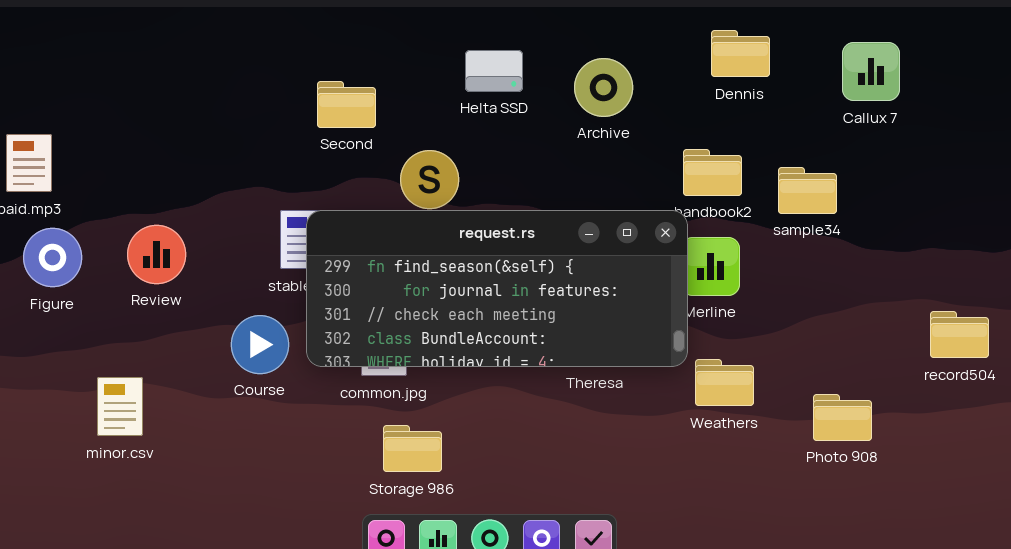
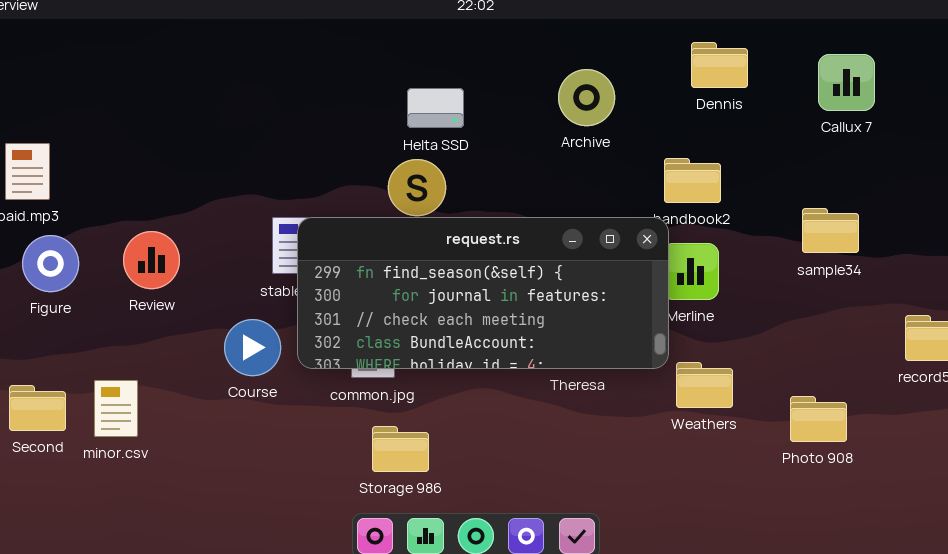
Helta SSD: [465,50,523,92] -> [407,88,464,128], moved
Second: [317,81,376,128] -> [9,385,66,431], moved
sample34: [778,167,837,214] -> [802,208,859,253], moved

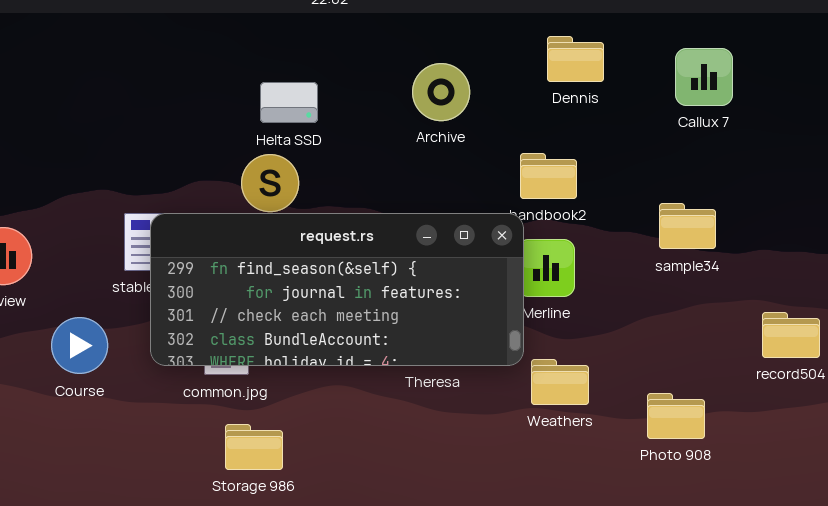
Course: [224,319,281,376] -> [51,317,108,374], moved

